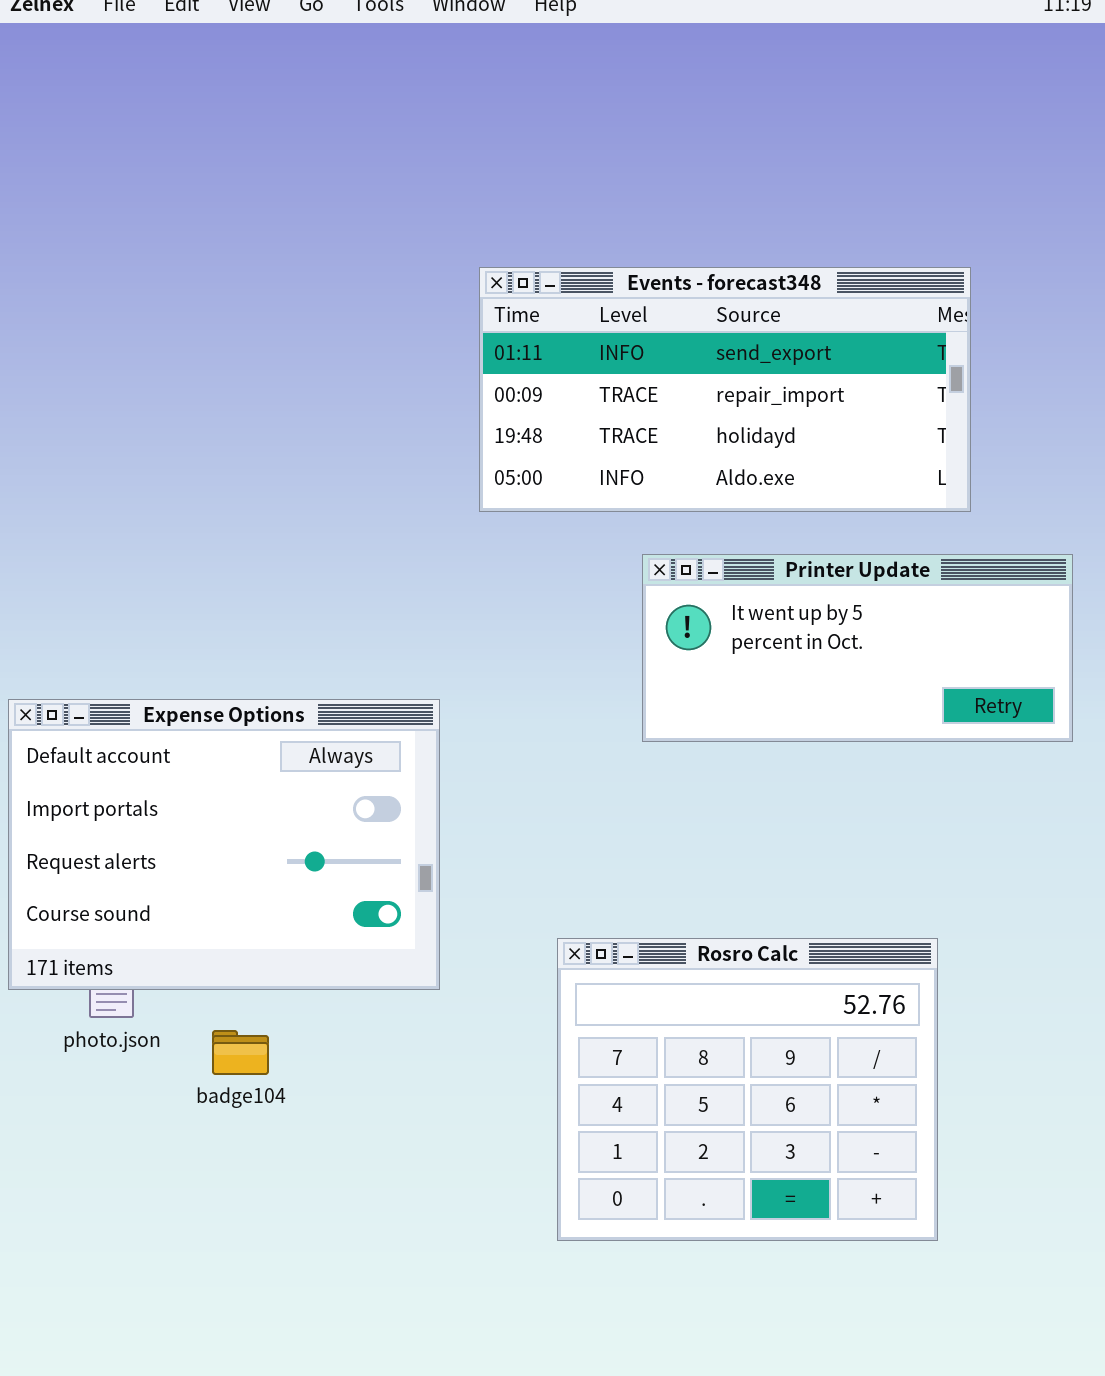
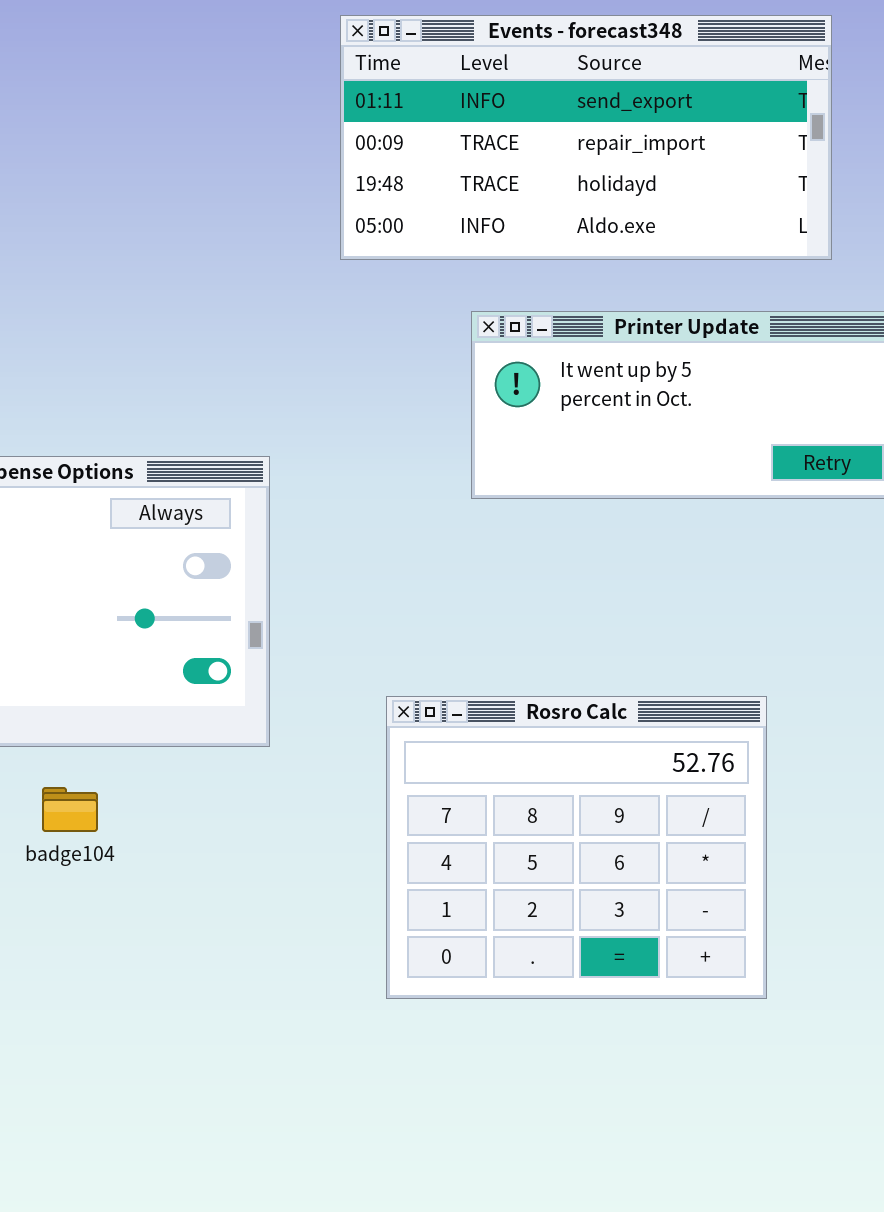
Events - forecast348: [479,267,971,512] -> [340,15,832,260], moved

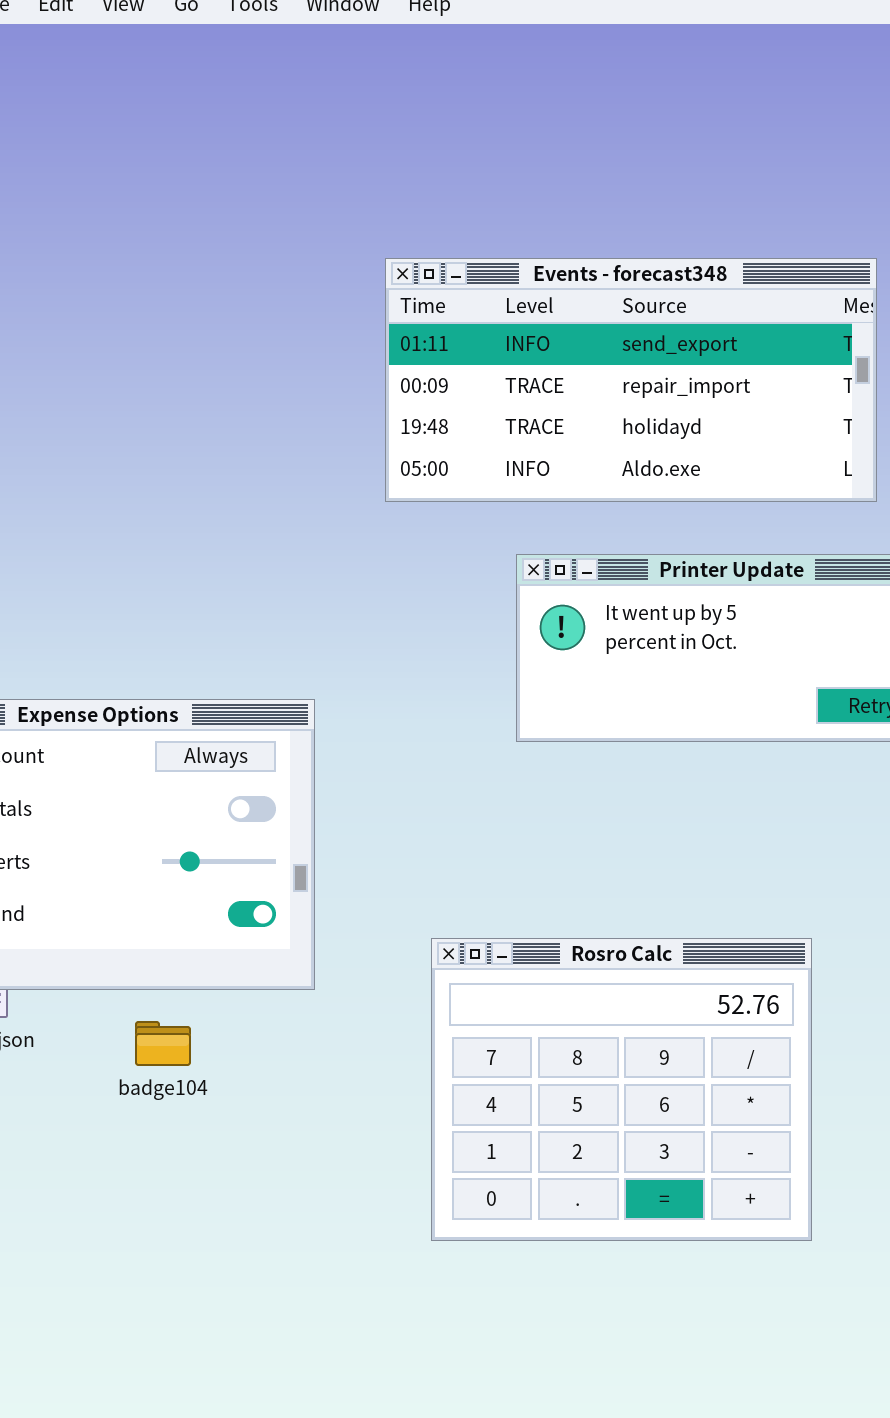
badge104: [42,787,98,832] -> [135,1021,191,1066], moved

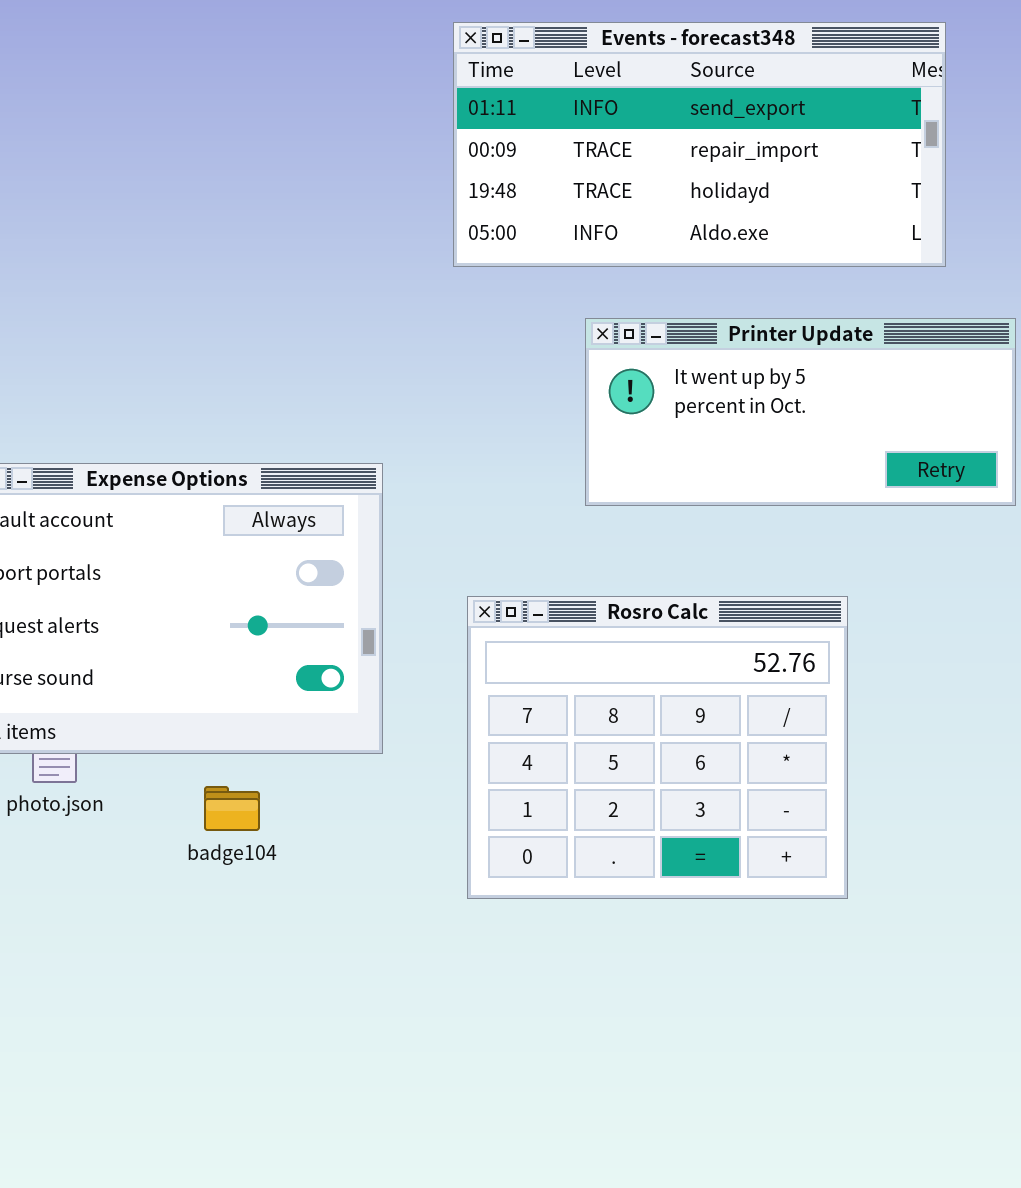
Rosro Calc: [431,938,812,1241] -> [467,596,848,899], moved

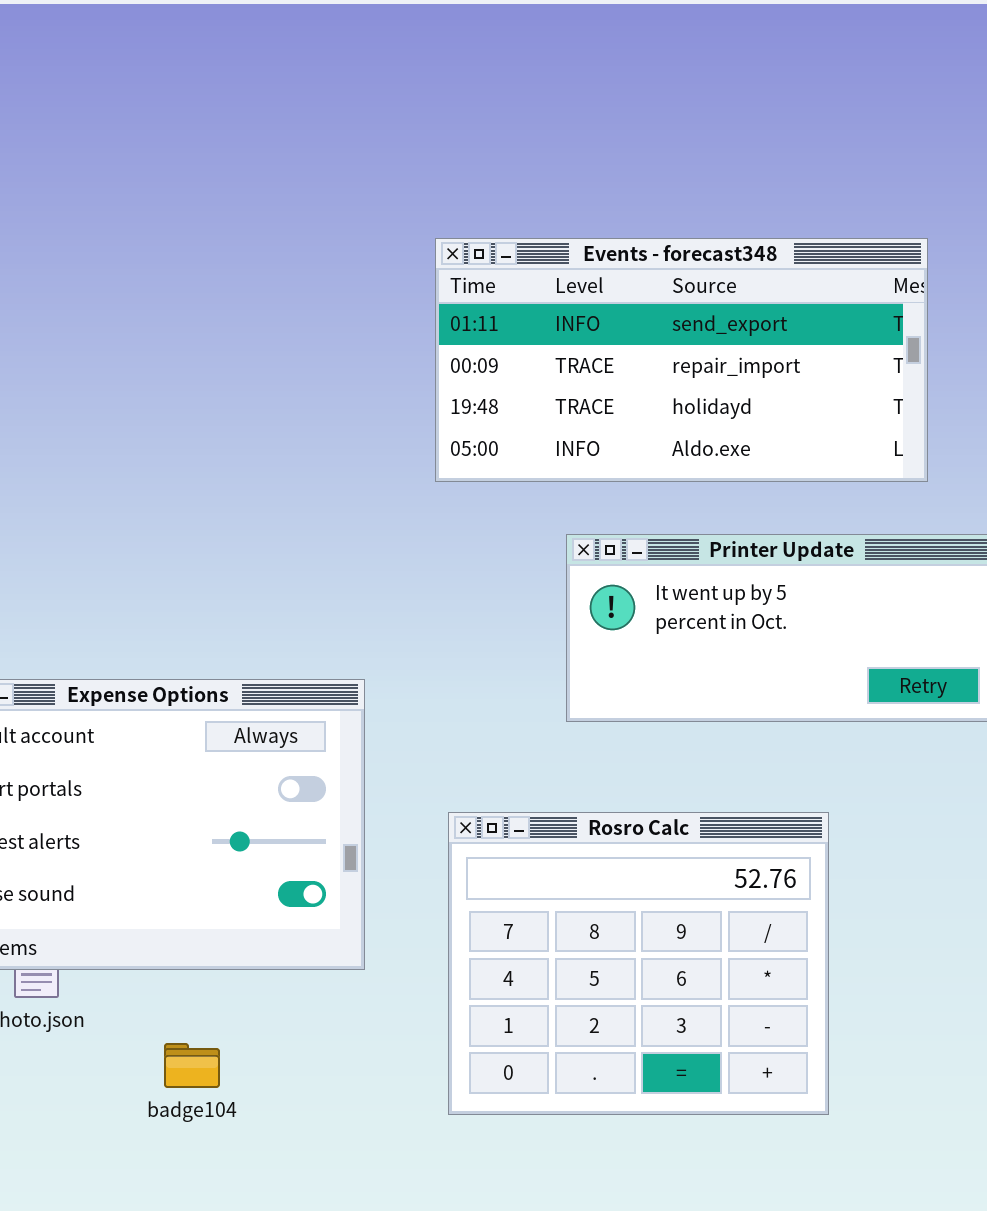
badge104: [204,786,260,831] -> [164,1043,220,1088], moved

